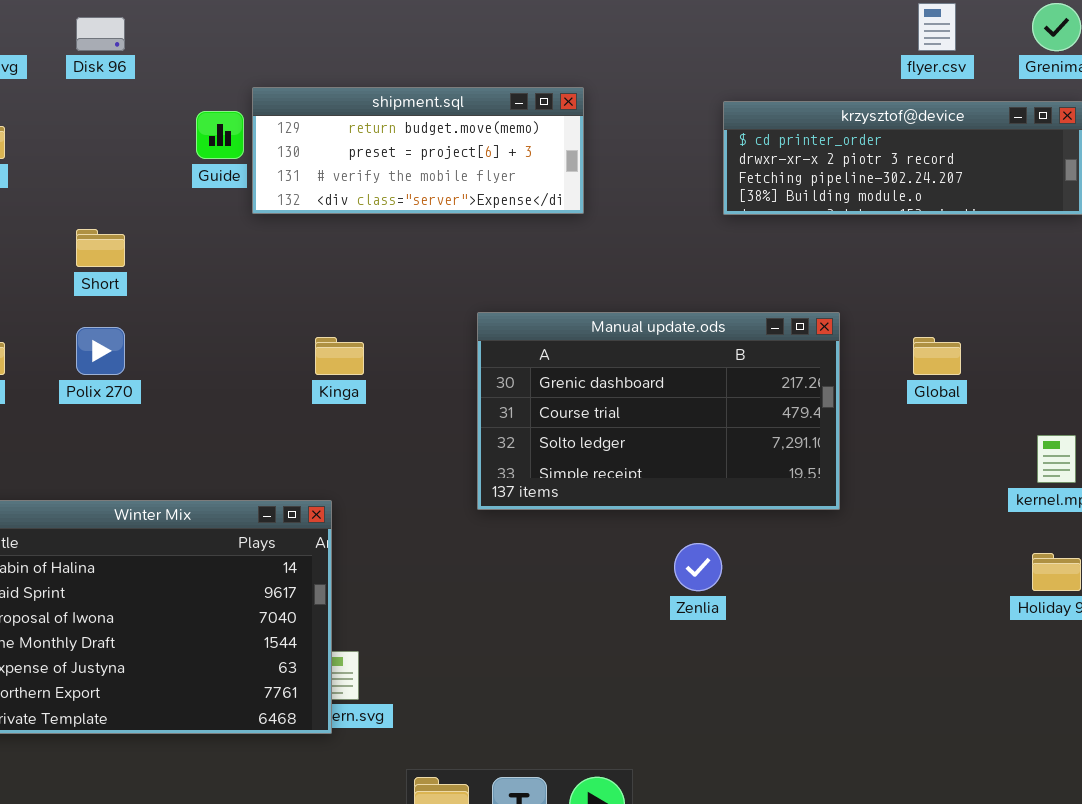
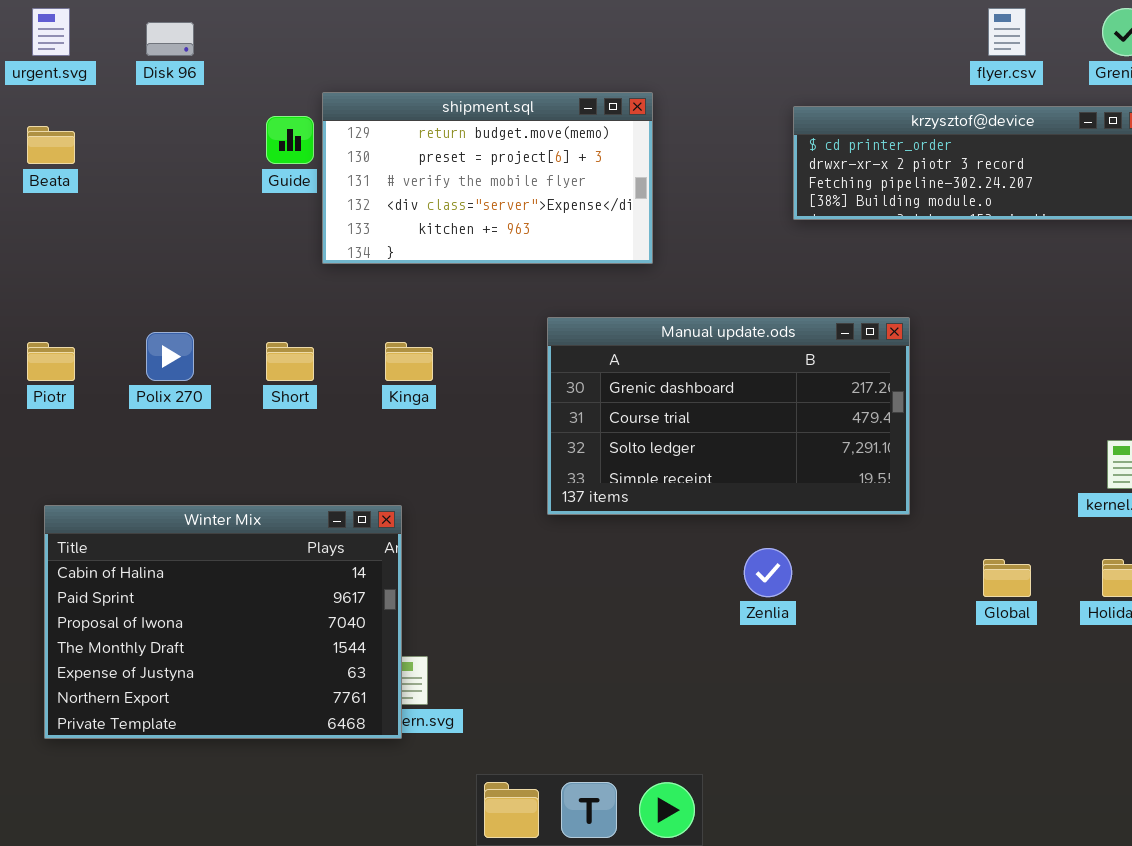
shipment.sql: [252,87,584,214] -> [322,92,653,264], resized
Short: [76,229,125,267] -> [266,342,314,381], moved
Global: [913,337,961,375] -> [983,559,1031,597], moved

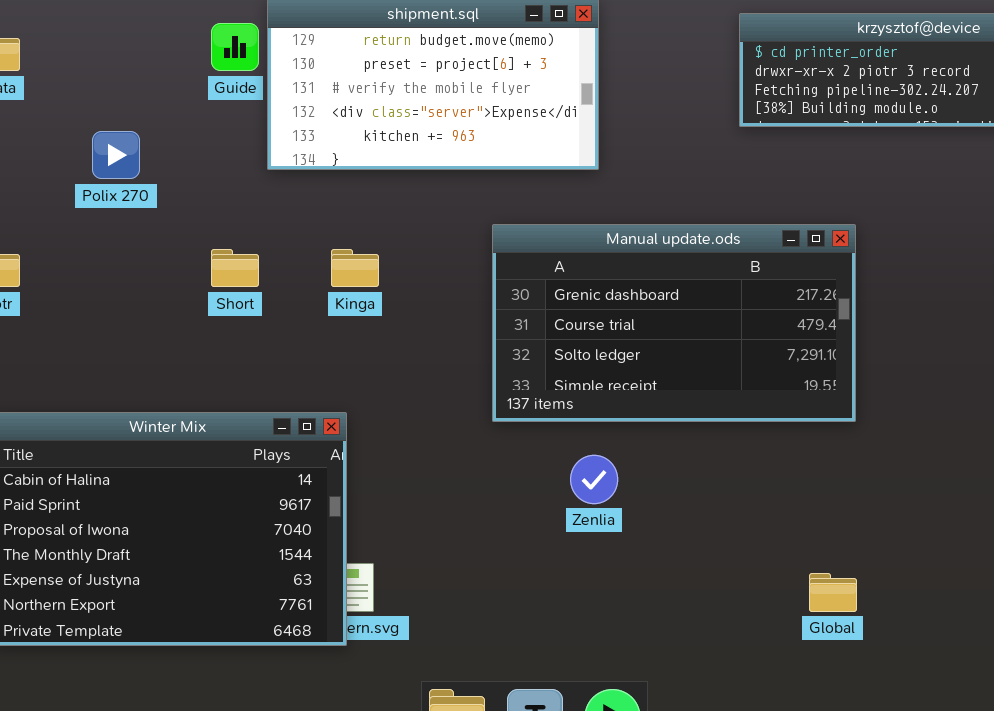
Polix 270: [146,332,194,381] -> [92,131,140,179], moved
Zenlia: [744,548,792,597] -> [570,455,618,504], moved
Global: [983,559,1031,597] -> [809,573,857,612], moved

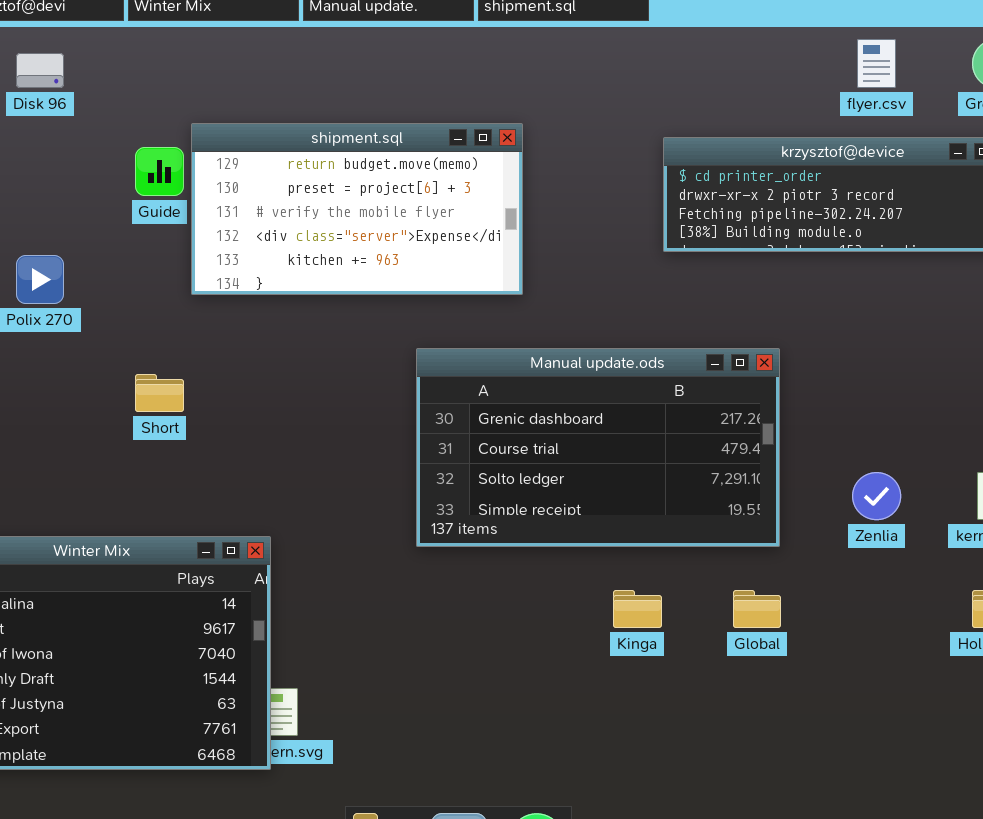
Kinga: [331,249,379,287] -> [613,590,662,628], moved
Zenlia: [570,455,618,504] -> [852,472,901,520], moved
Global: [809,573,857,612] -> [733,590,781,628], moved

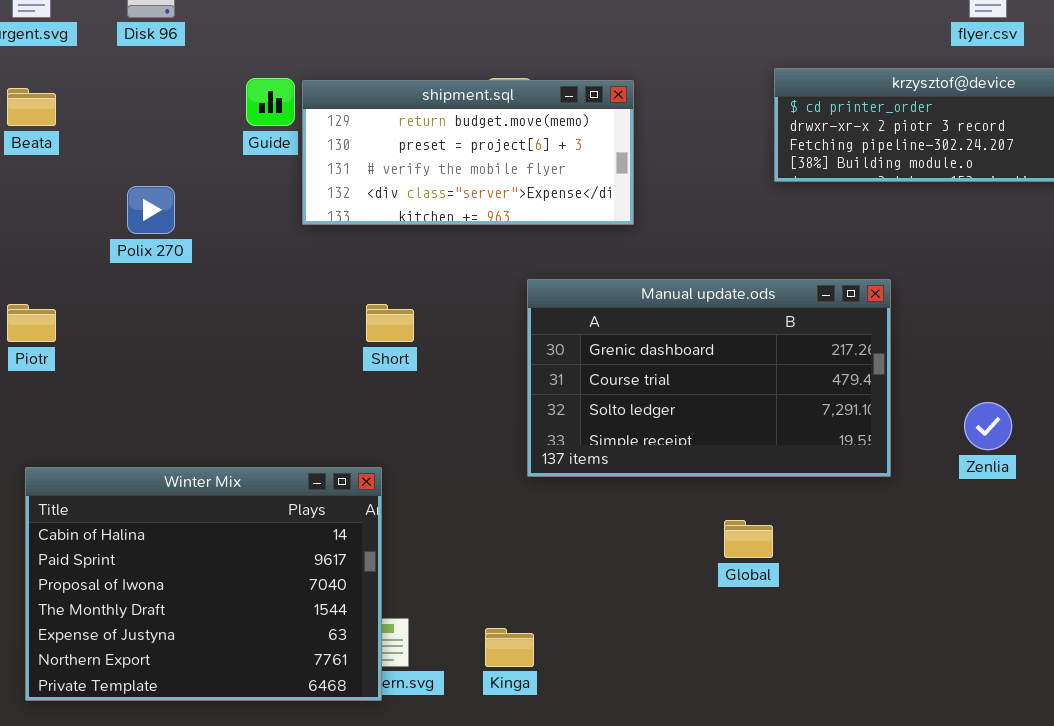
shipment.sql: [191,123,523,295] -> [302,80,634,225], resized
Short: [135,374,184,412] -> [366,304,414,342], moved
Kinga: [613,590,662,628] -> [485,628,534,667], moved
Global: [733,590,781,628] -> [724,520,773,558], moved

